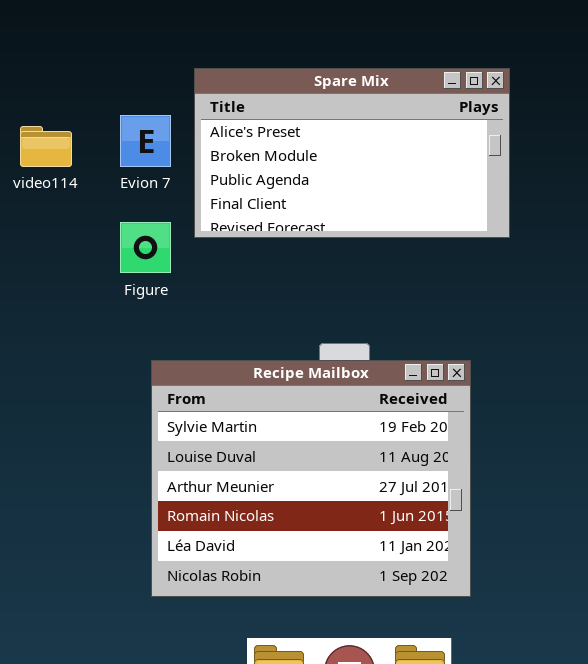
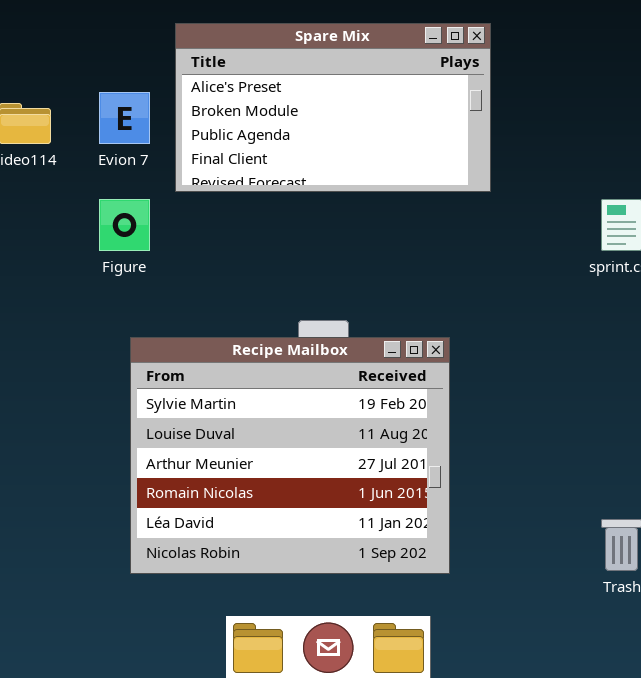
Spare Mix: [194,68,510,238] -> [175,23,491,192], moved

